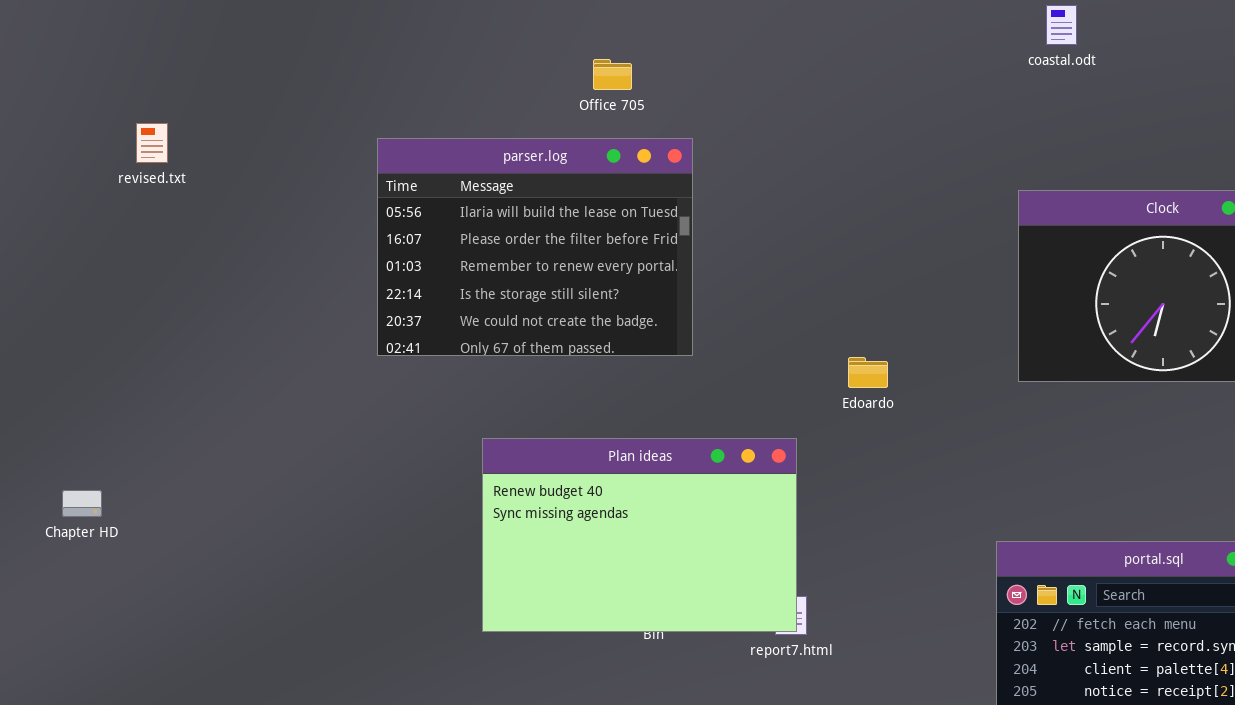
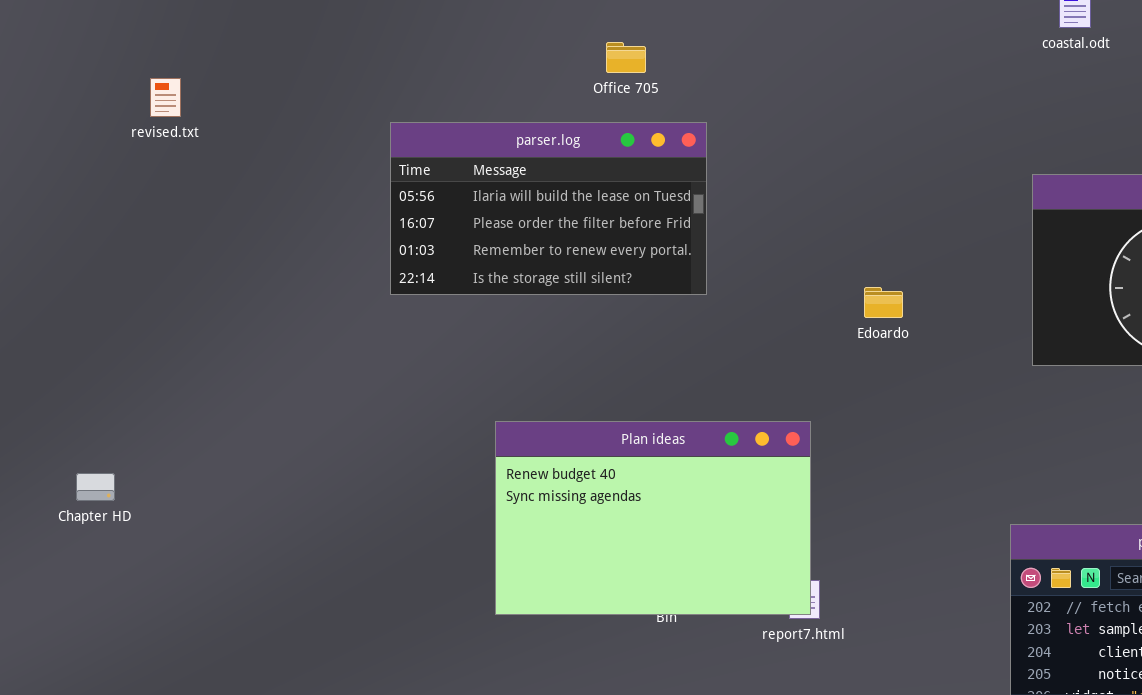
revised.txt: [136,123,168,163] -> [150,78,181,117], moved
parser.log: [377,138,693,356] -> [390,122,707,295], resized
Edoardo: [848,357,888,388] -> [864,287,903,318], moved

